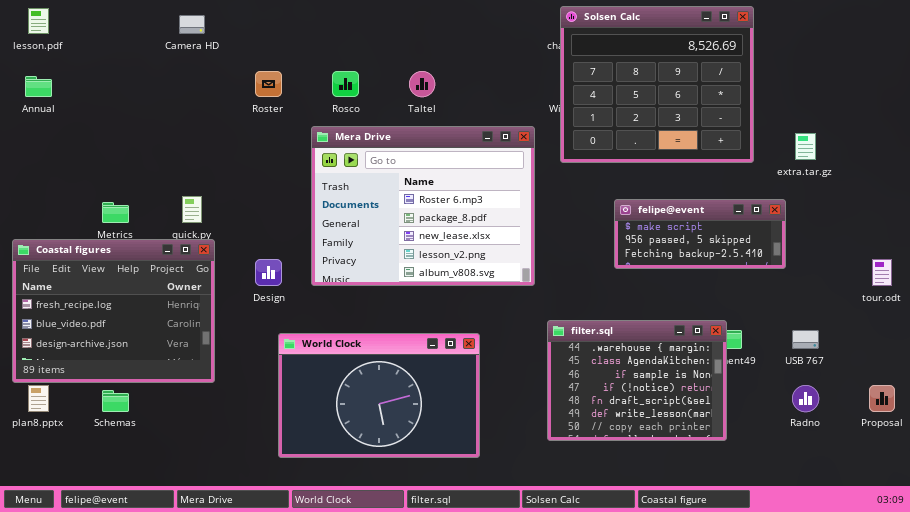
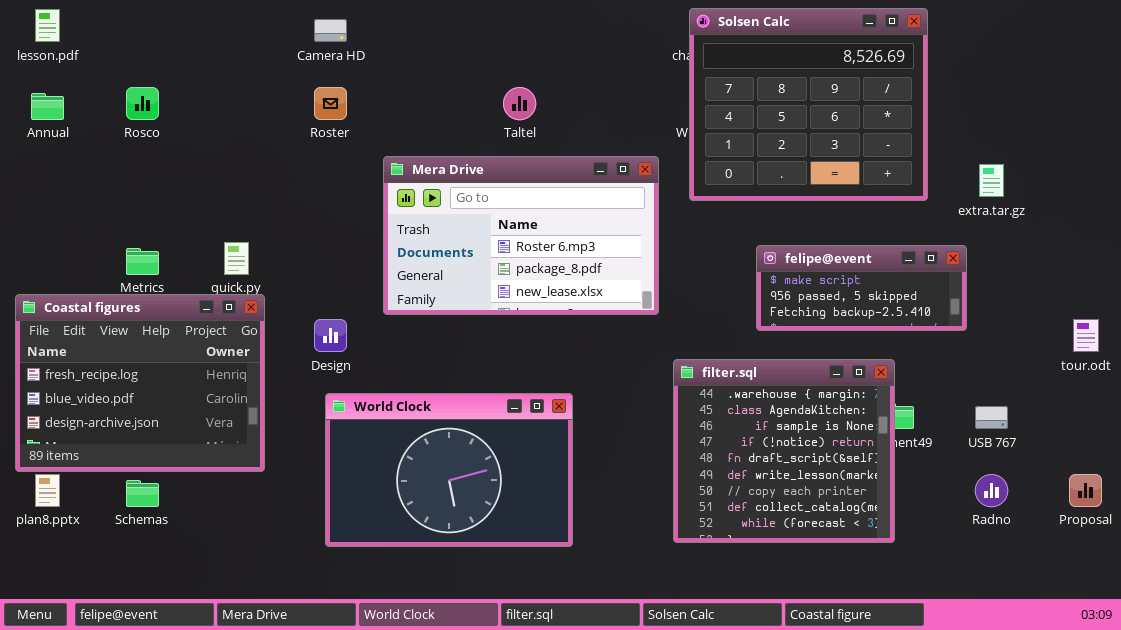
Camera HD: [179,15,205,34] -> [314,19,347,42], moved
Rosco: [332,71,359,97] -> [126,87,159,120], moved
Mera Drive: [311,126,535,286] -> [383,156,659,315], resized
filter.sql: [547,320,727,441] -> [673,359,895,543], resized
World Clock: [278,333,480,458] -> [325,393,573,547], moved

